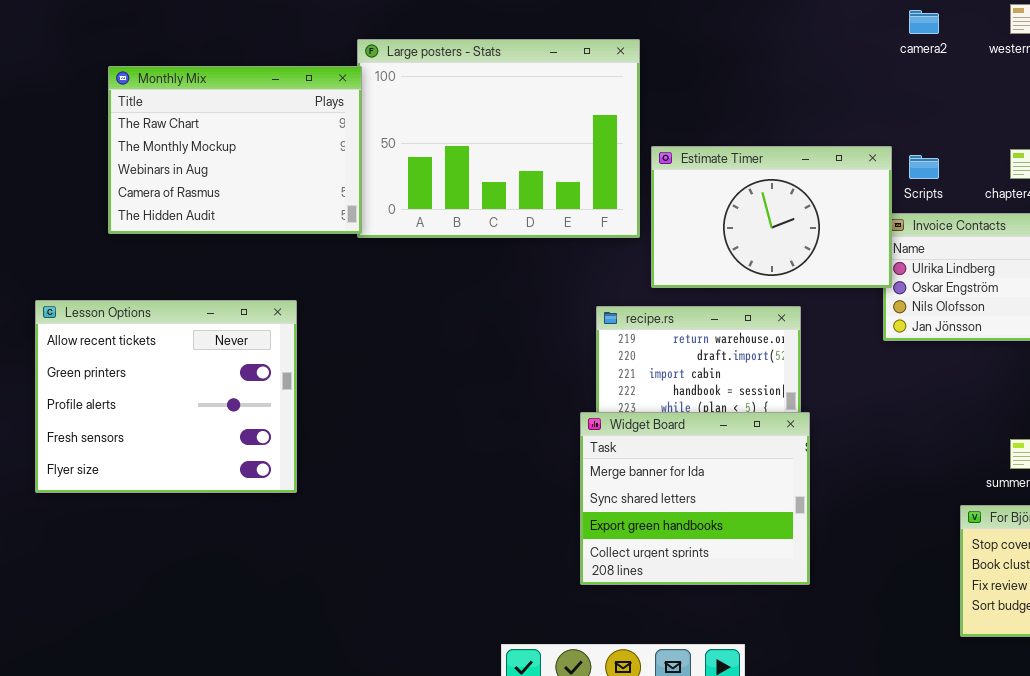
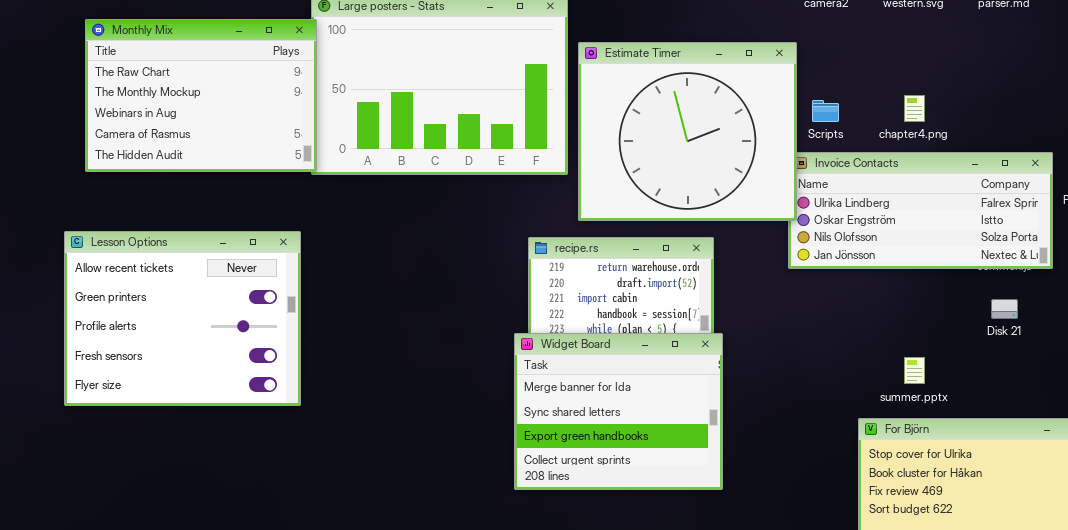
Estimate Timer: [651,146,892,288] -> [578,42,797,221], resized
Lesson Options: [35,300,297,493] -> [64,231,301,406], moved

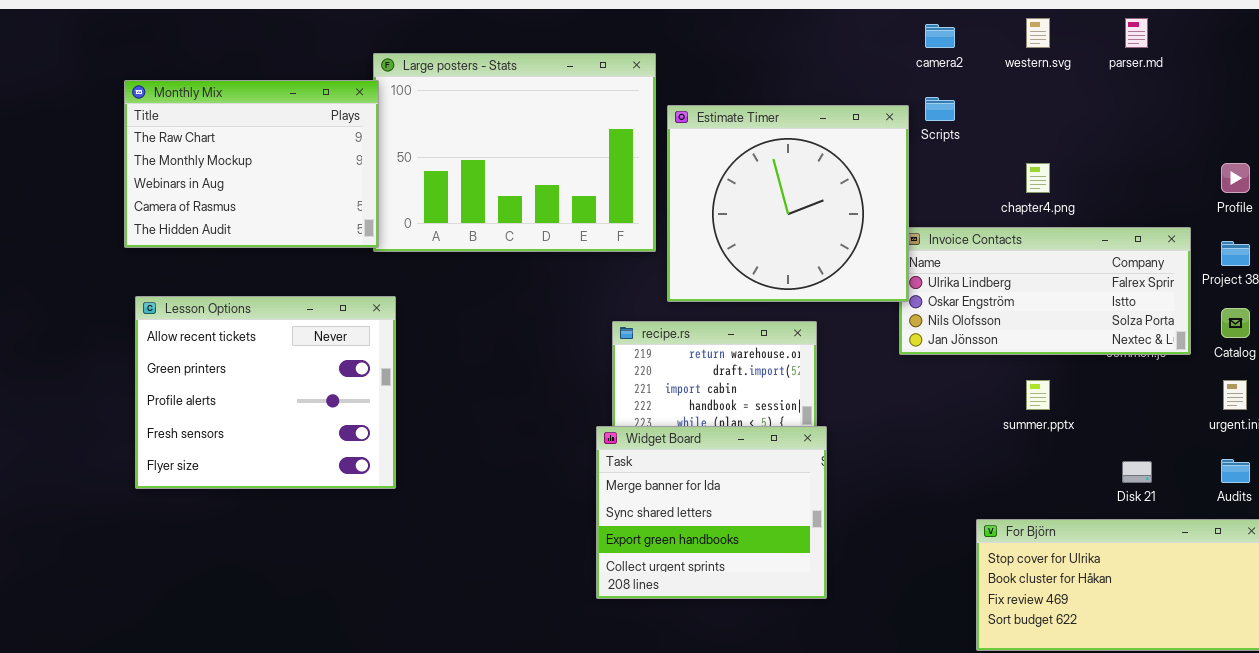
Scripts: [812,100,839,122] -> [925,97,955,121], moved
Lesson Options: [64,231,301,406] -> [135,296,396,489], moved
Disk 21: [991,299,1018,319] -> [1122,461,1152,483], moved
summer.pptx: [904,357,925,384] -> [1026,380,1050,410], moved

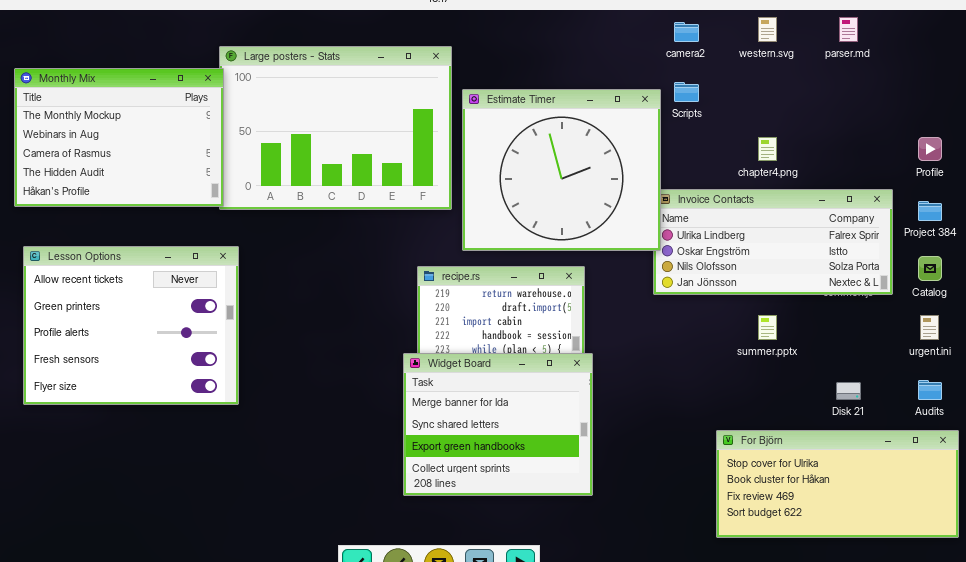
Monthly Mix: [124,80,379,248] -> [14,68,224,207], scrolled down 1 row

